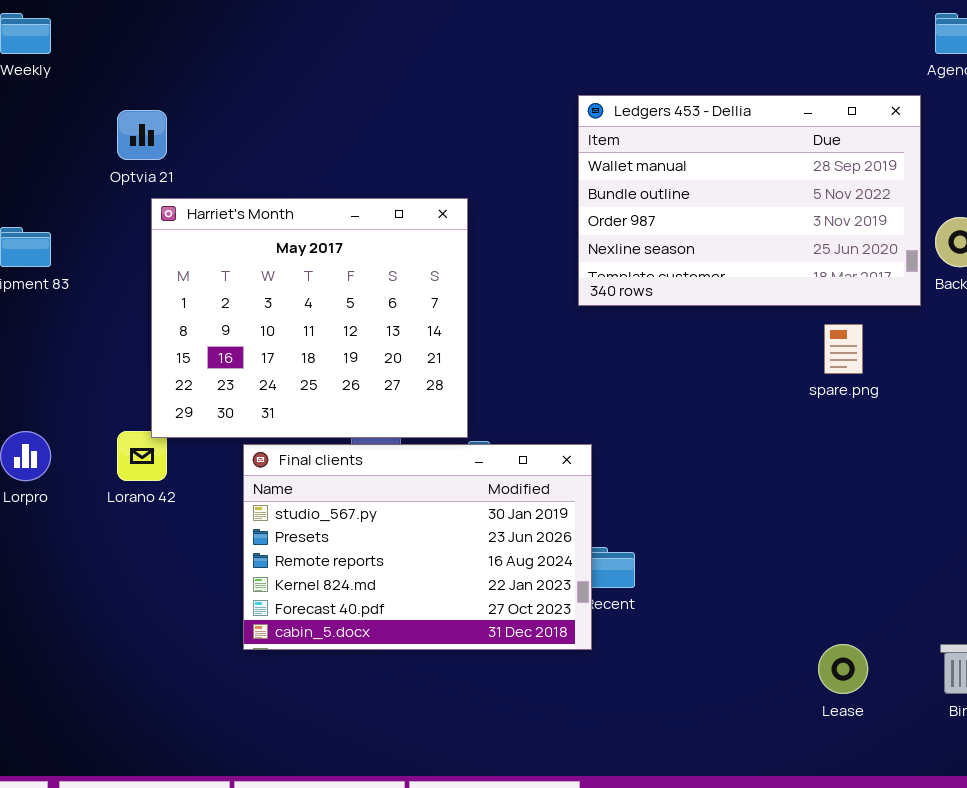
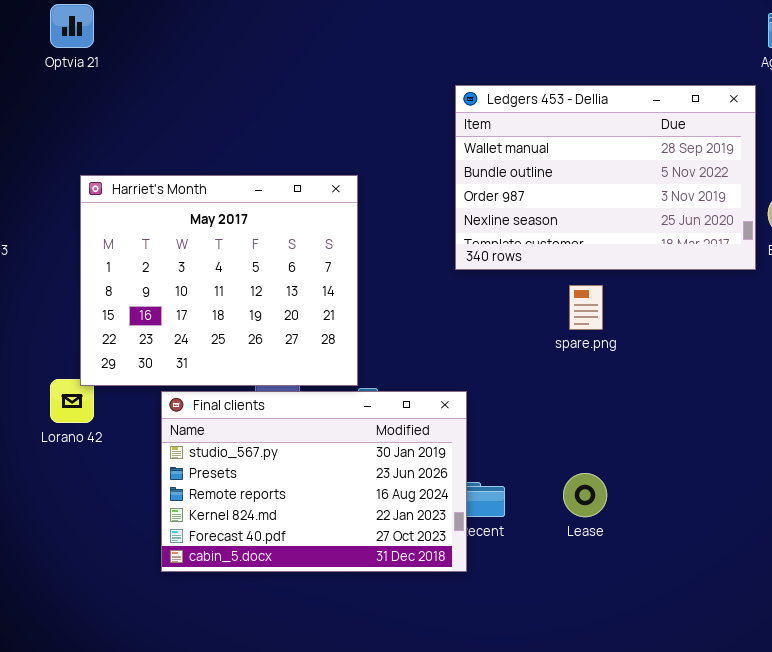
Optvia 21: [117,110,167,160] -> [50,4,94,48], moved
spare.png: [824,324,863,374] -> [569,285,603,330], moved
Lease: [818,644,868,694] -> [563,473,607,517], moved

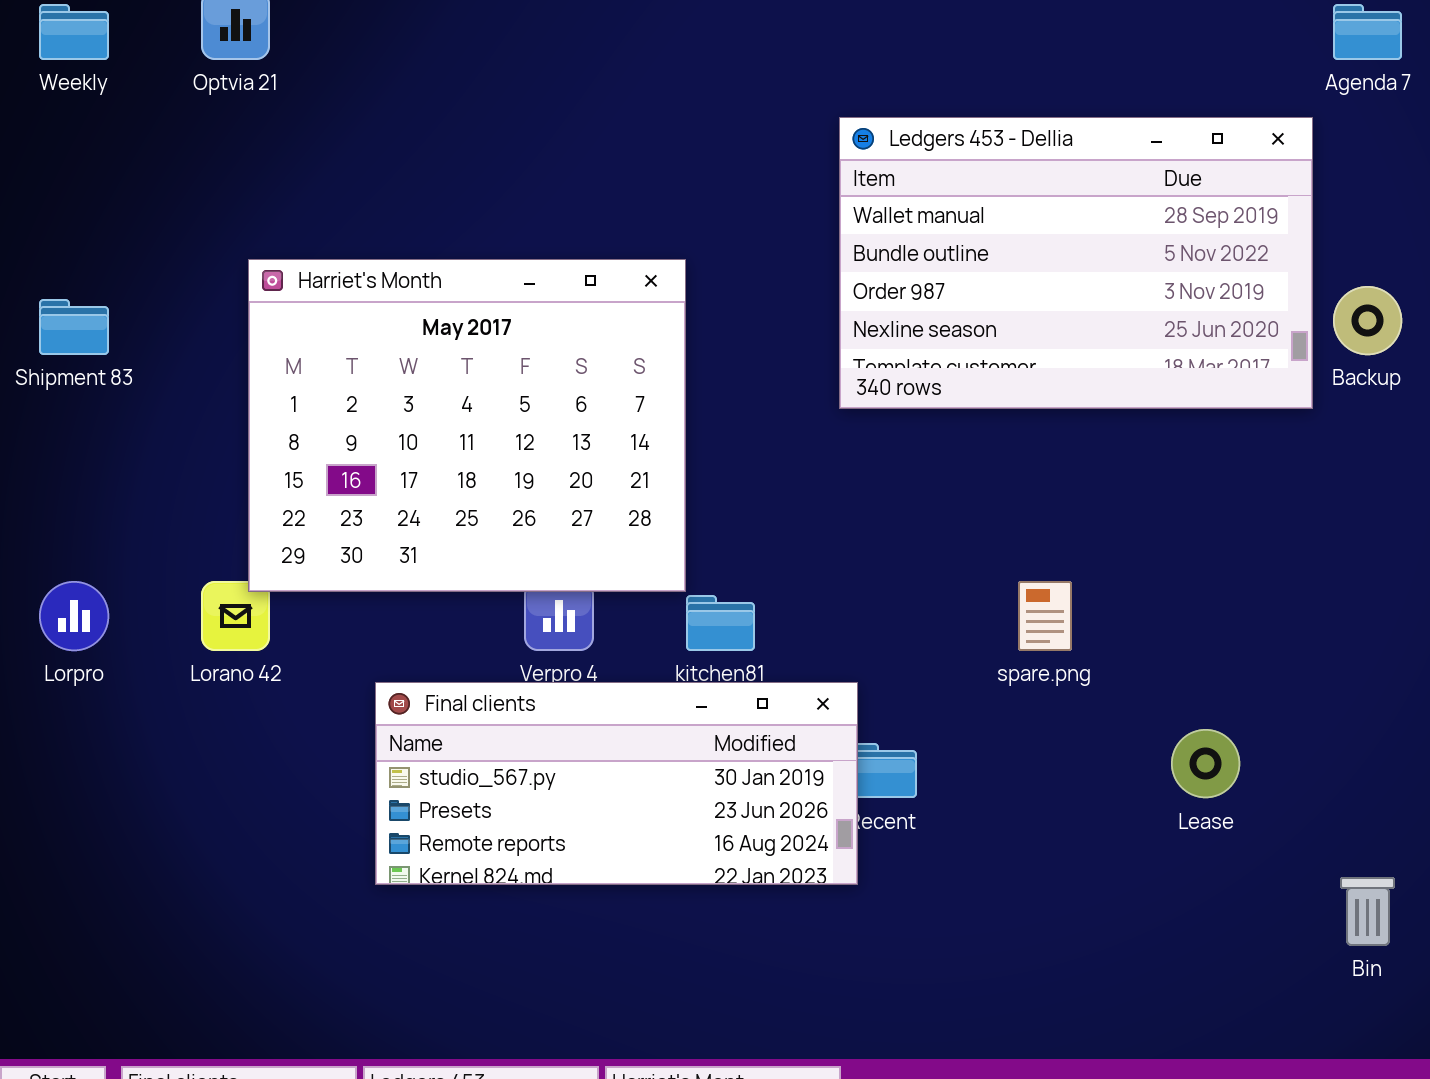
spare.png: [569,285,603,330] -> [1018,581,1072,651], moved
Final clients: [161,391,467,572] -> [375,682,858,885], resized
Lease: [563,473,607,517] -> [1171,729,1240,798], moved

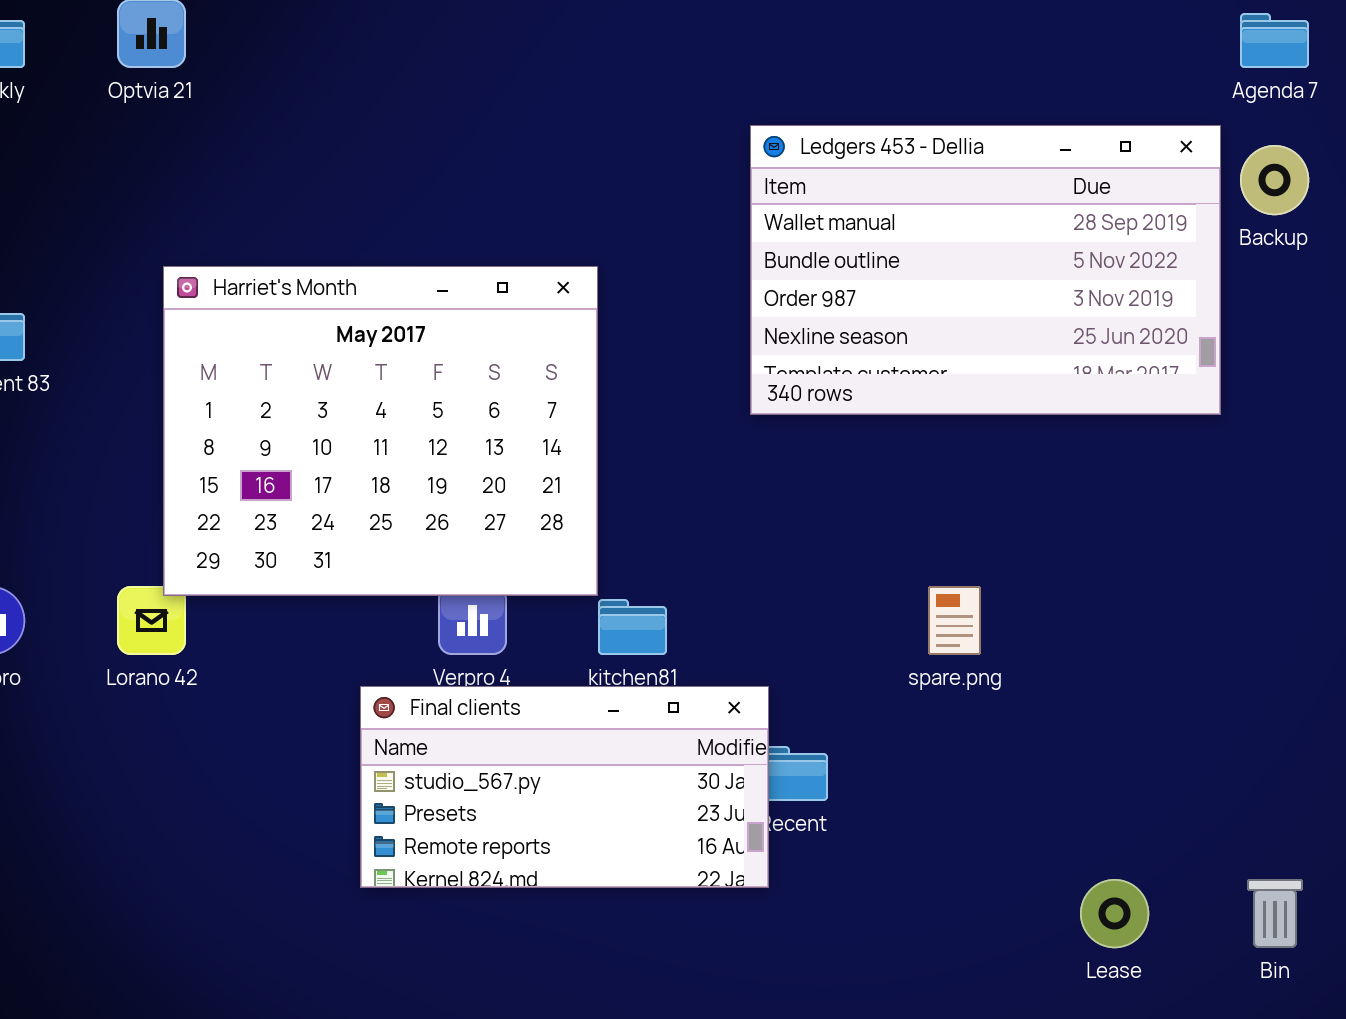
Backup: [1333,286,1402,355] -> [1240,145,1309,215], moved
Final clients: [375,682,858,885] -> [360,686,769,888], resized
Lease: [1171,729,1240,798] -> [1080,879,1149,948], moved

